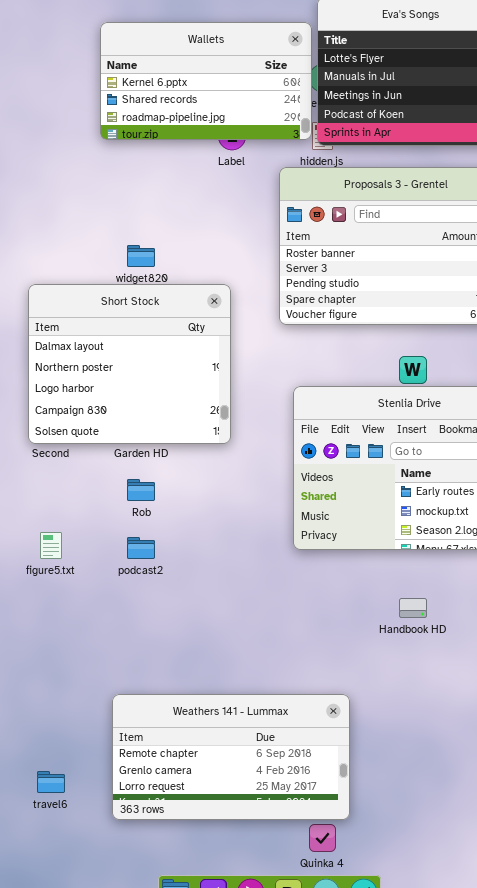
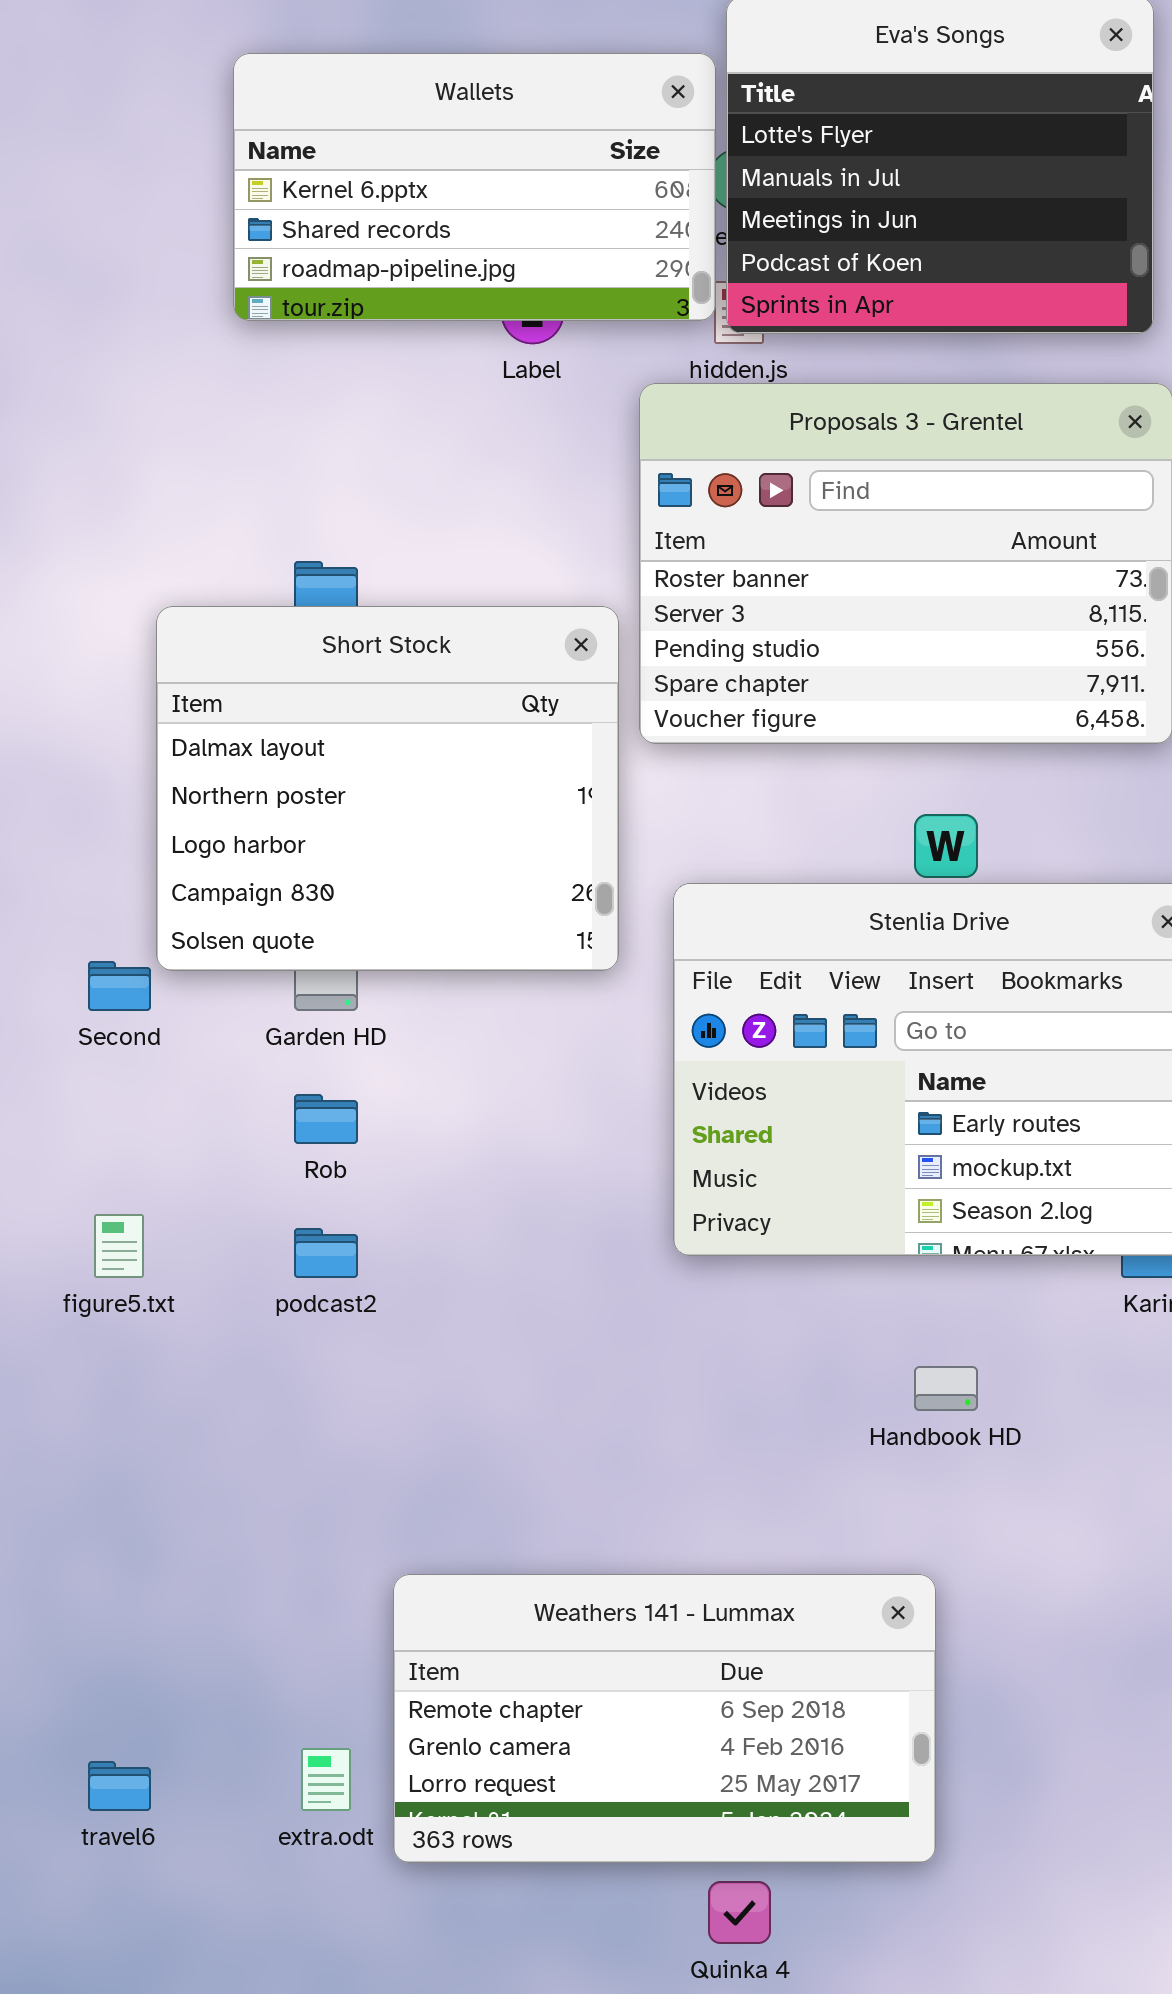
Short Stock: [28,284,231,444] -> [156,606,619,971], moved
Weathers 141 - Lummax: [112,694,350,820] -> [393,1574,936,1863], moved

